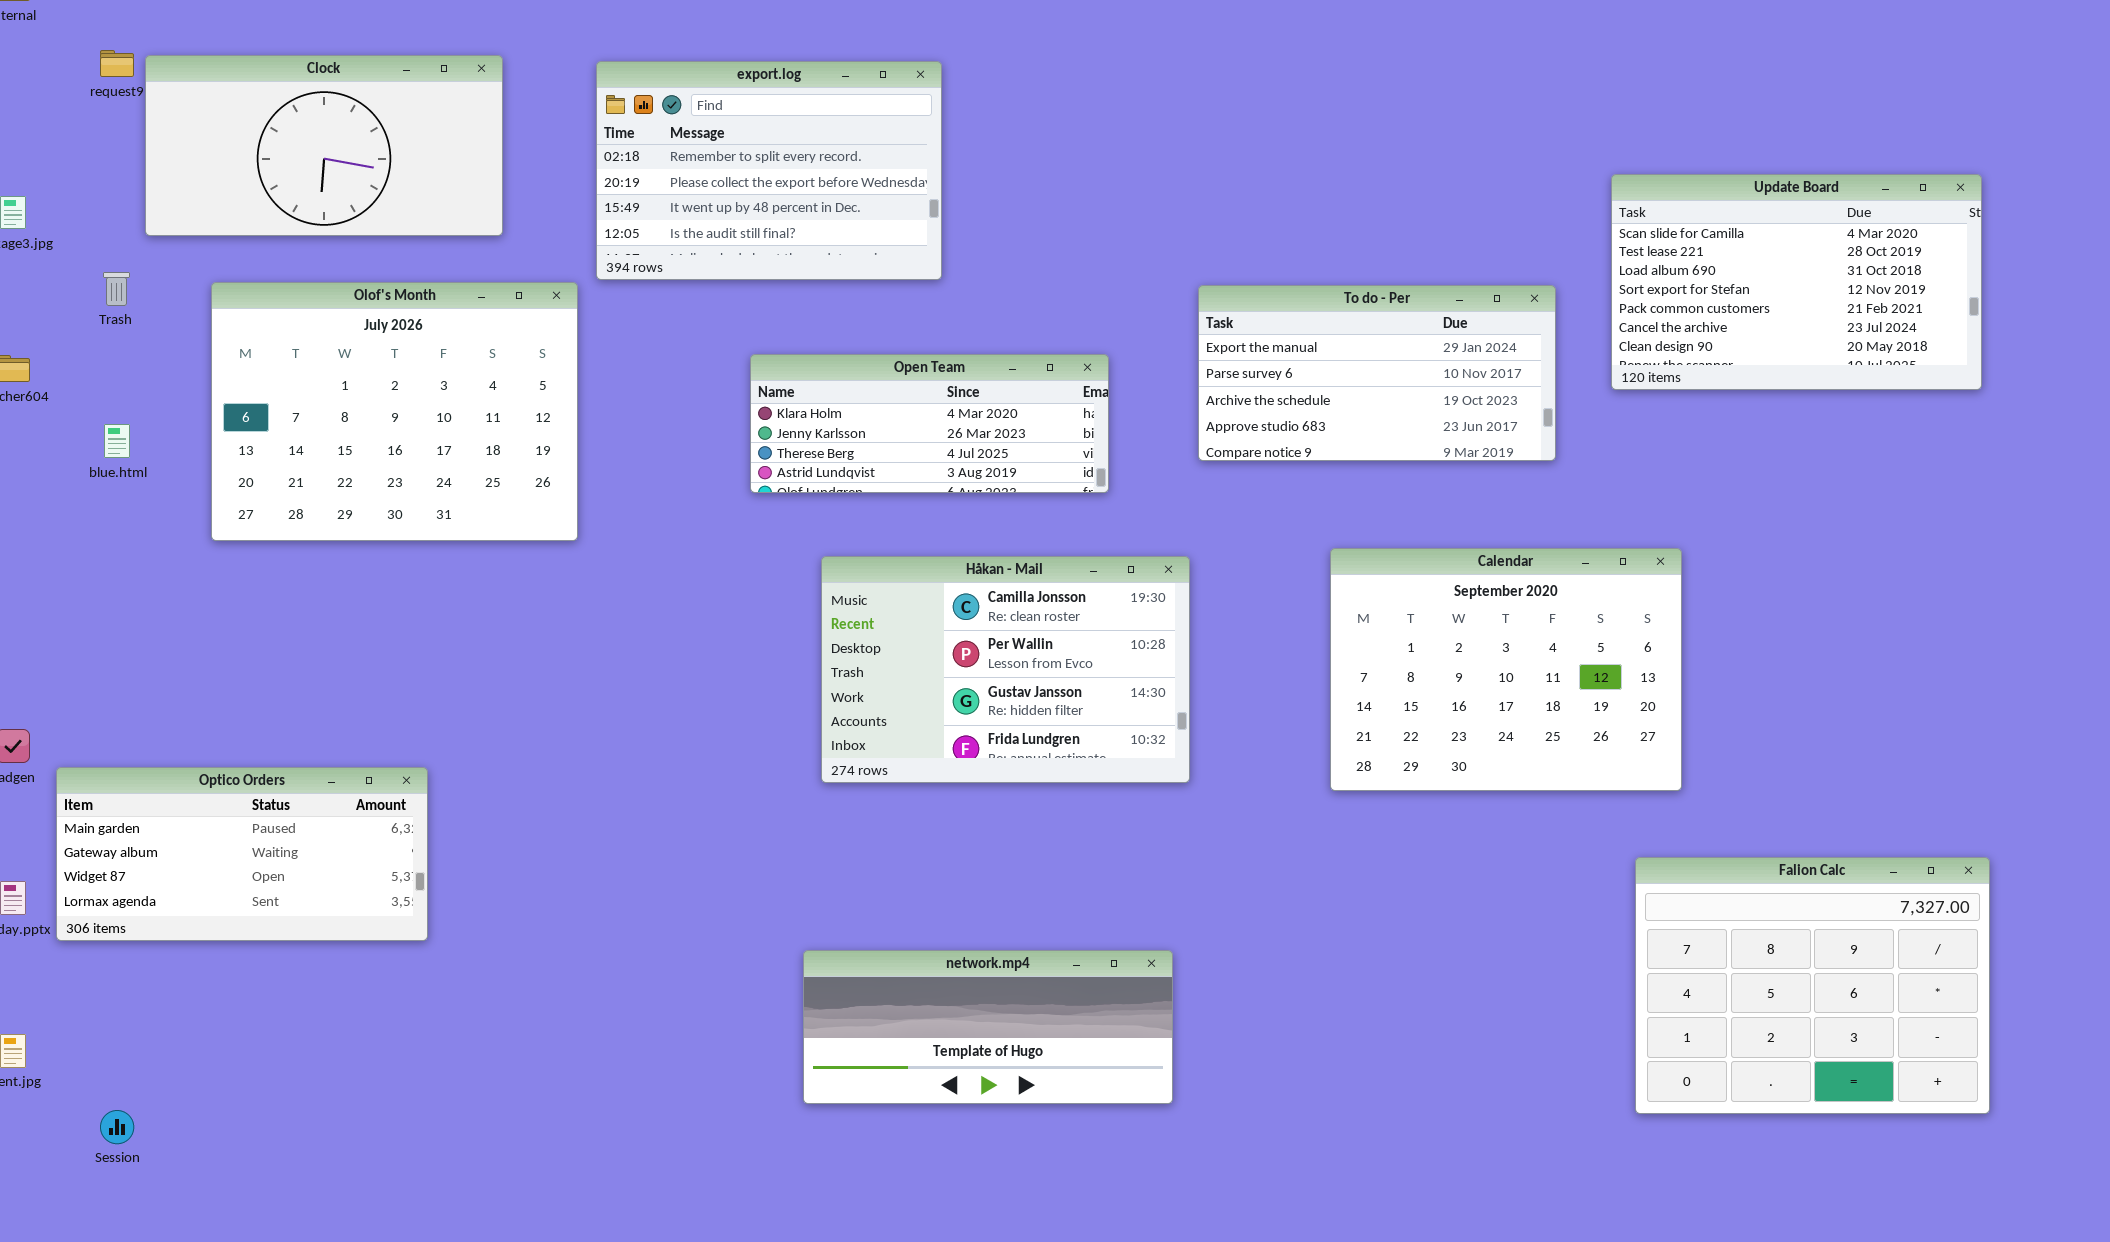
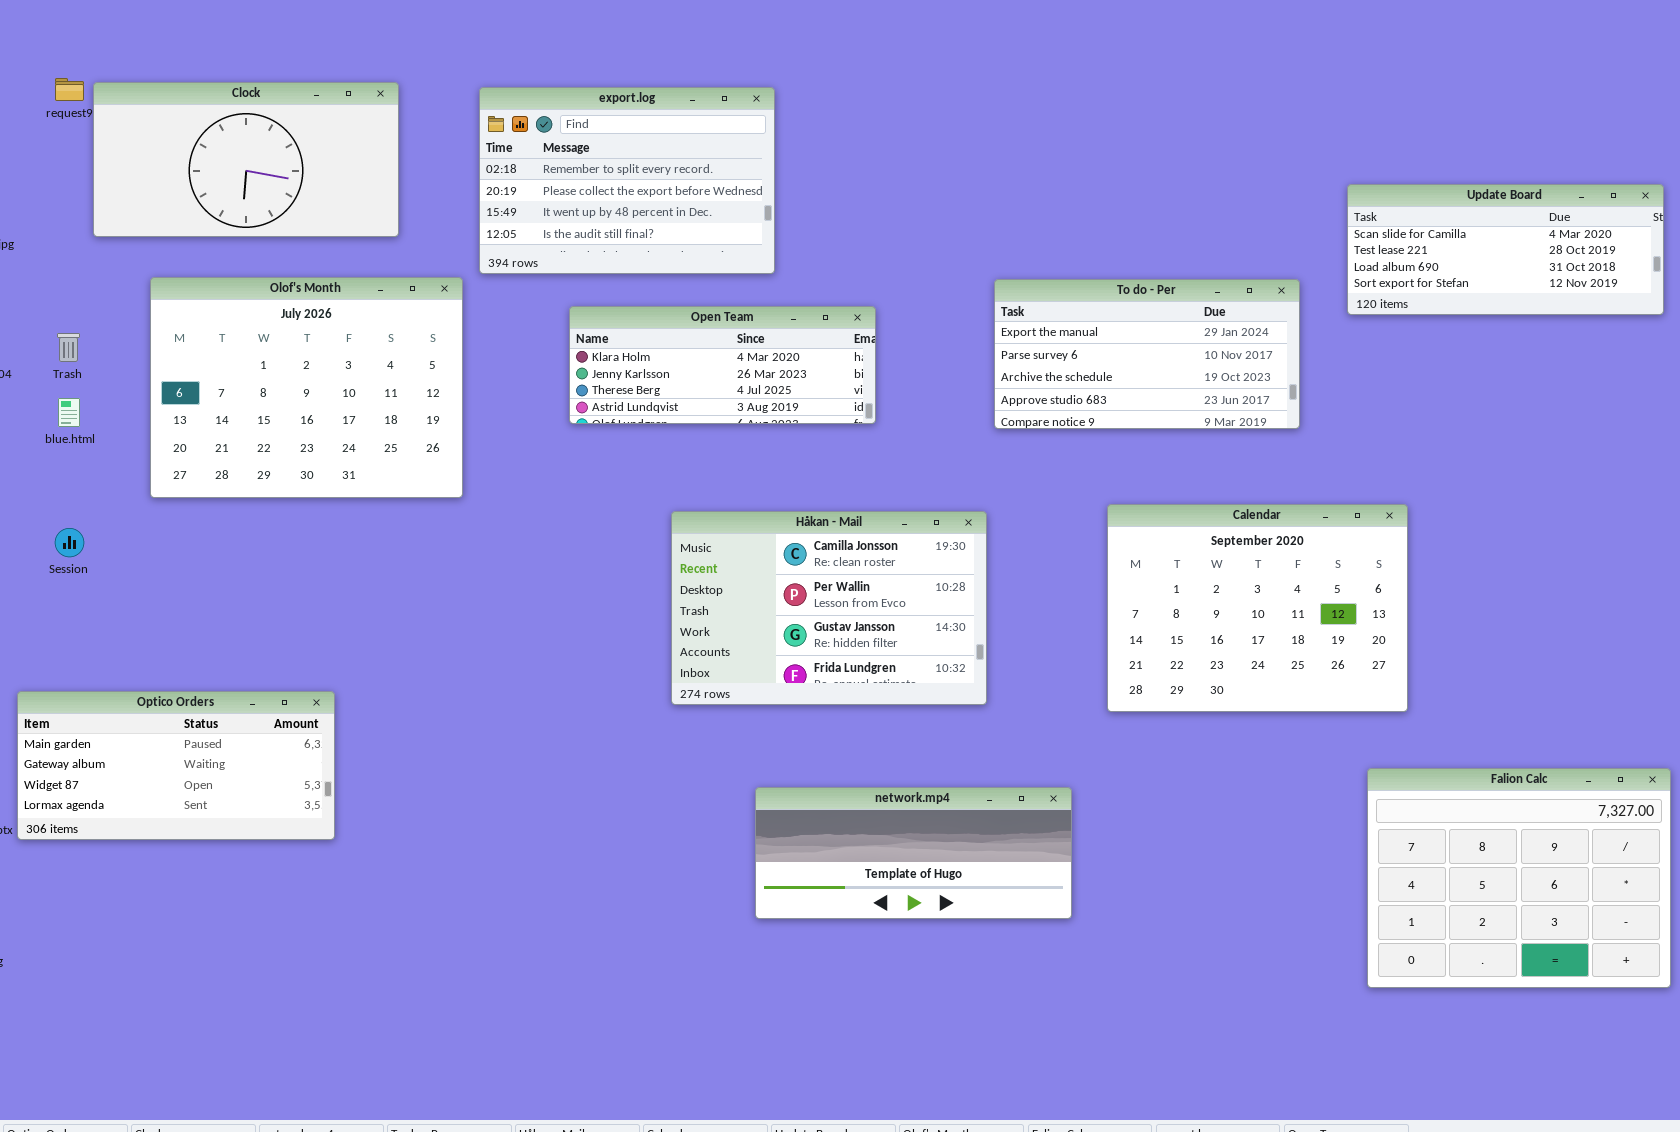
Update Board: [1611,174,1982,390] -> [1347,184,1664,315], resized
Trash: [103,272,130,306] -> [57,333,80,362], moved
Open Team: [750,354,1109,493] -> [569,306,876,424], moved
network.mp4: [803,950,1173,1104] -> [755,787,1072,919], moved
Session: [100,1110,134,1144] -> [55,528,84,557], moved

